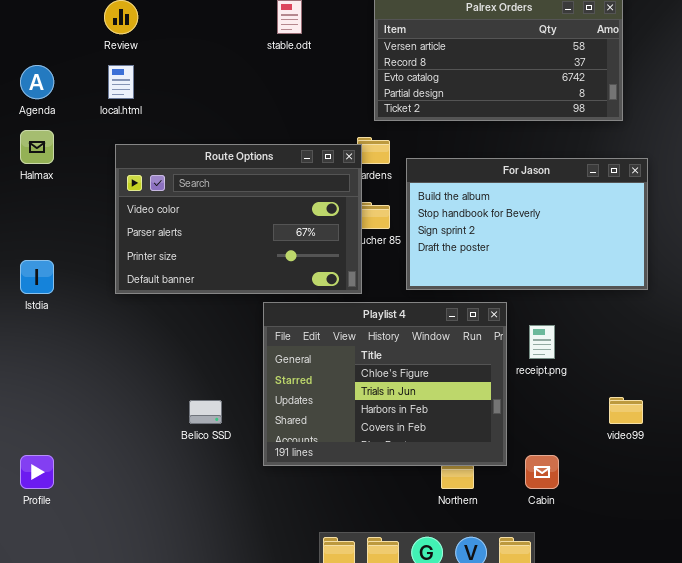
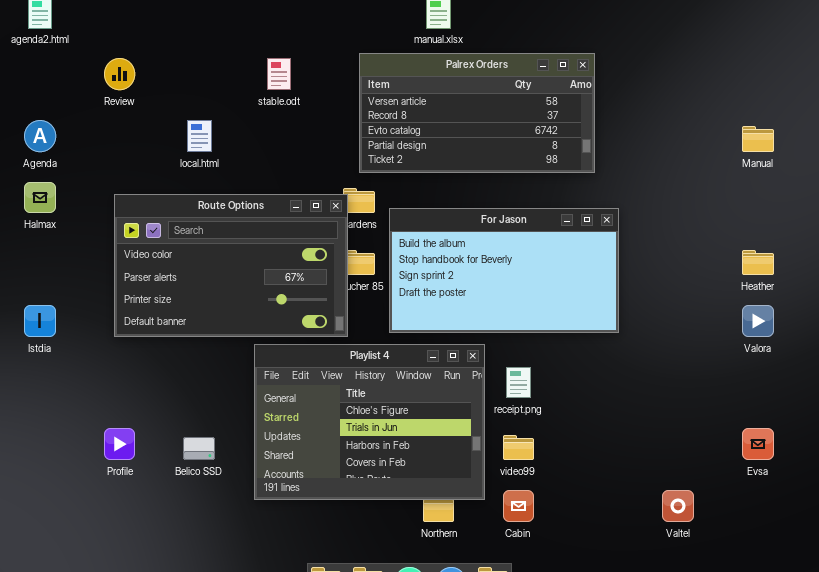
local.html: [108,65,134,99] -> [187,120,212,152], moved
video99: [609,397,643,424] -> [503,435,534,460], moved
Profile: [20,455,54,489] -> [104,428,135,460], moved

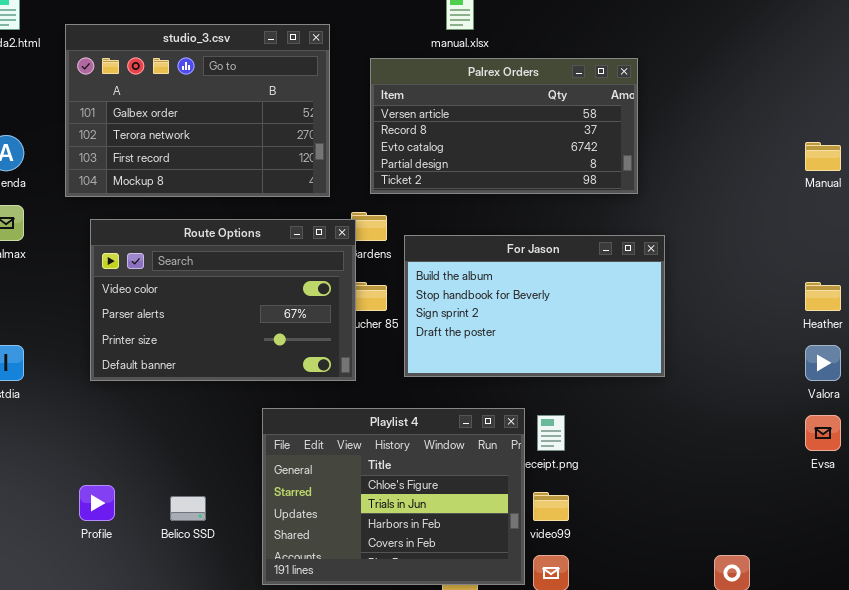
studio_3.csv: none -> [65,24,330,197], opened
Playlist 4: [254,344,485,500] -> [262,408,525,585], moved
Evsa: [742,428,774,460] -> [805,415,841,451], moved

